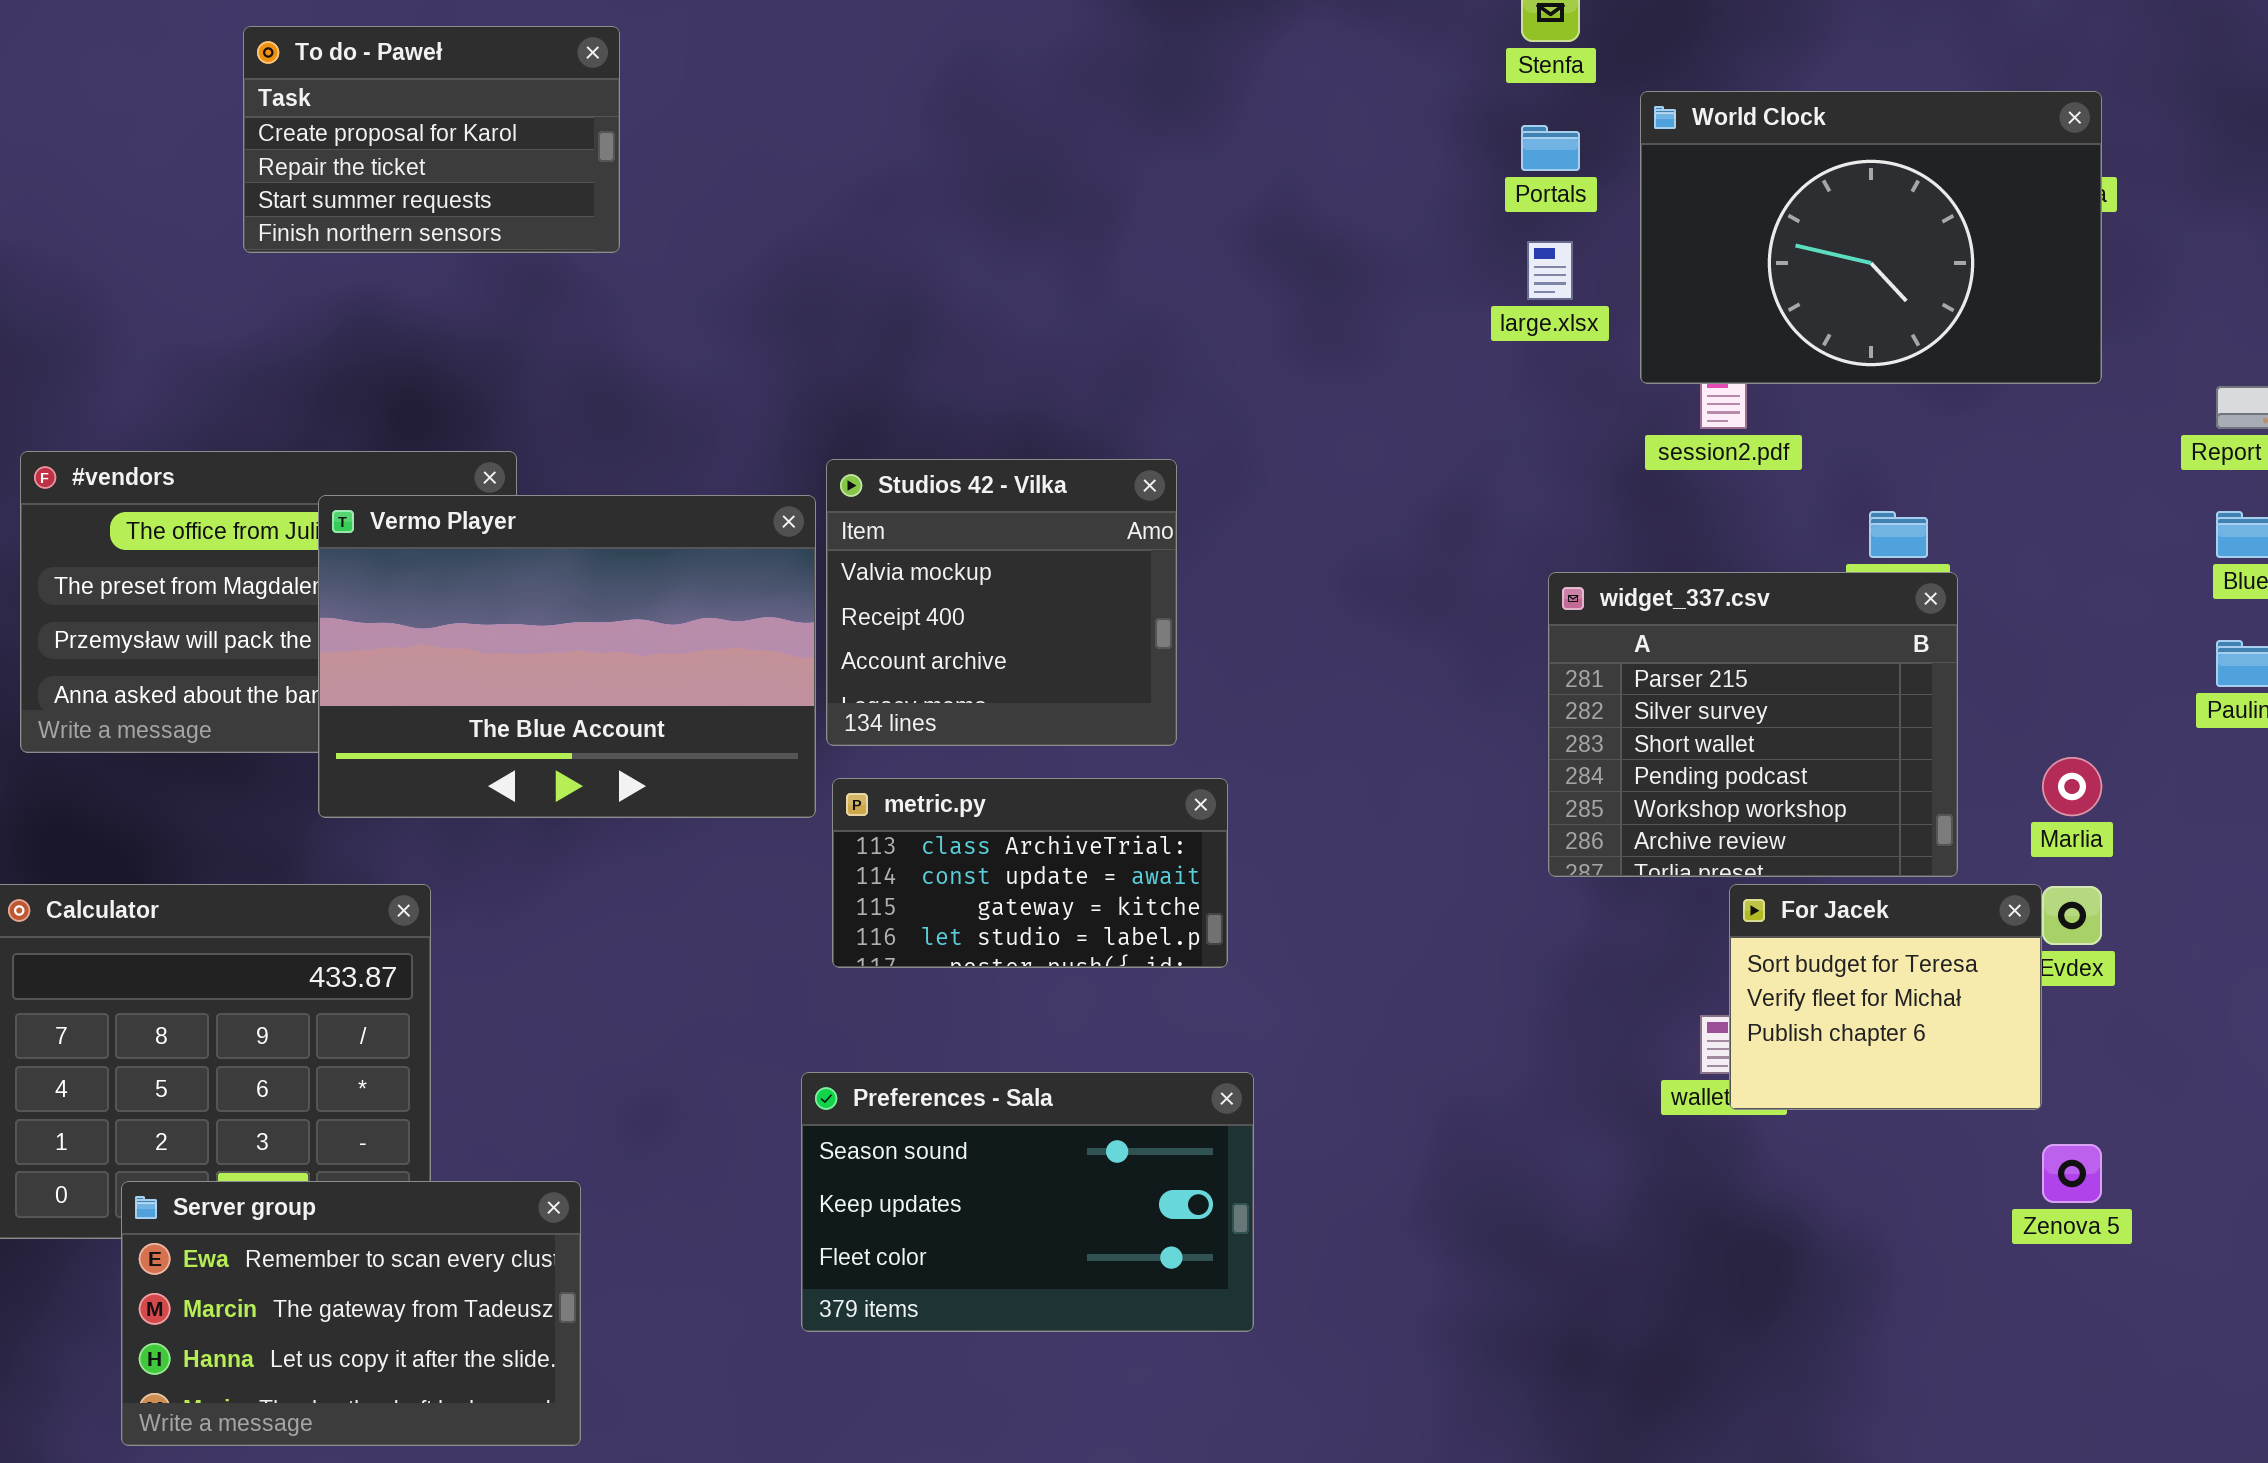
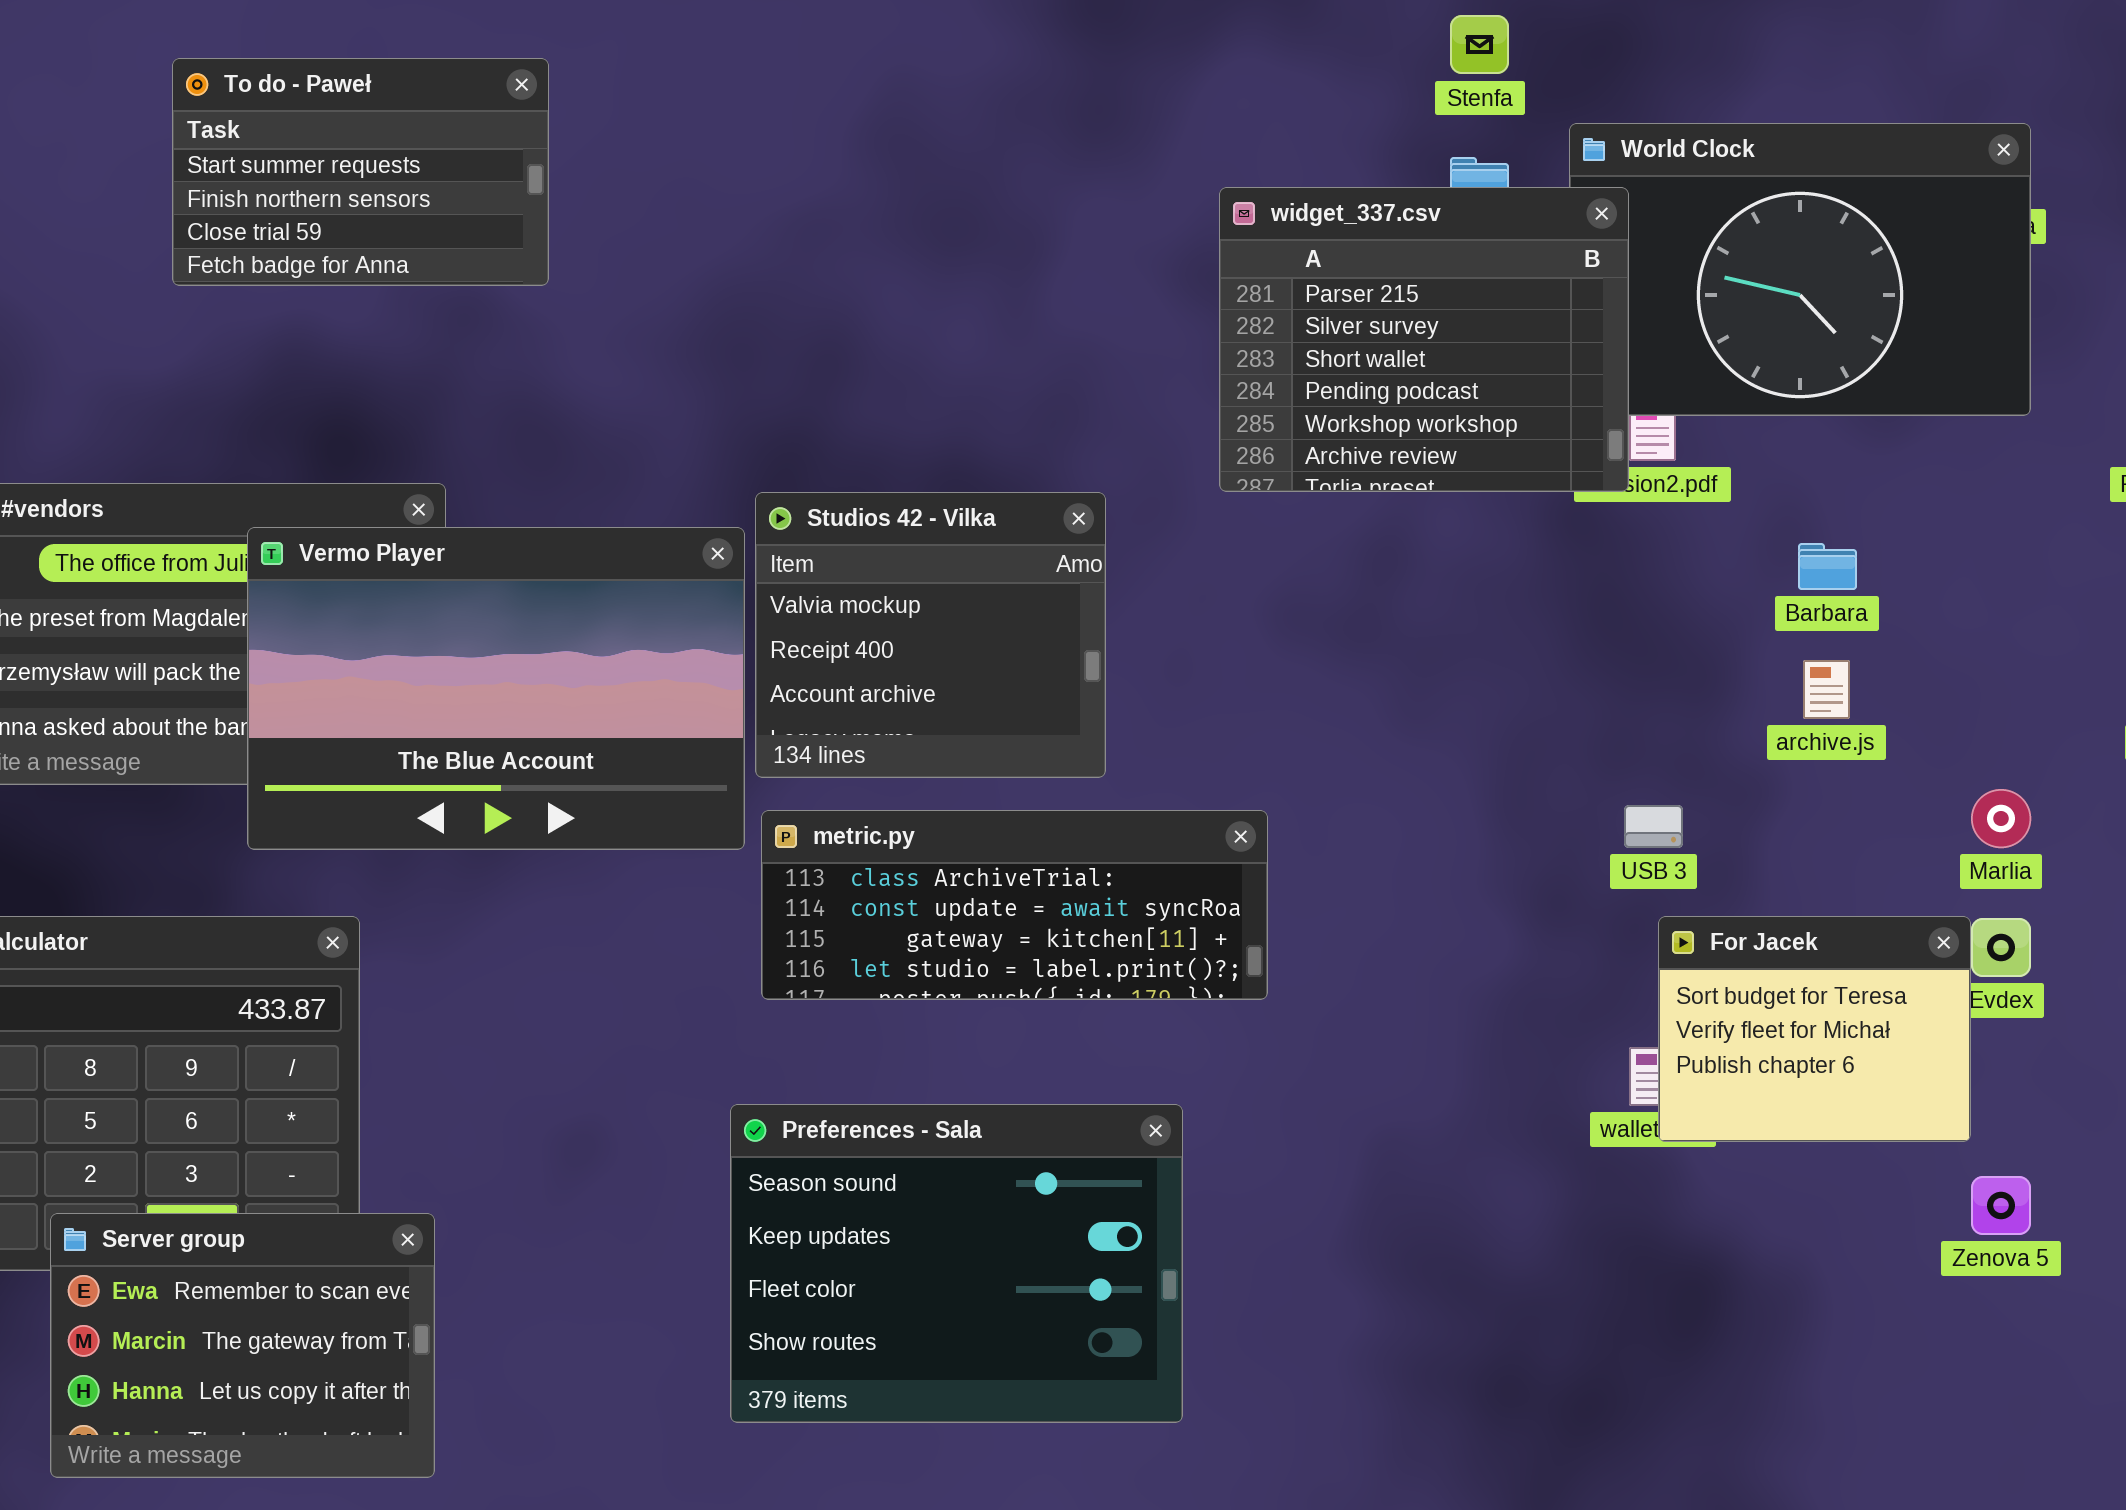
To do - Paweł: [243,26,620,253] -> [172,58,549,286], scrolled down 2 rows
widget_337.csv: [1548,572,1958,877] -> [1219,187,1629,492], moved
metric.py: [832,778,1228,968] -> [761,810,1268,1000], resized
Preferences - Sala: [801,1072,1254,1332] -> [730,1104,1183,1423], resized
Server group: [121,1181,581,1446] -> [50,1213,435,1478], resized

